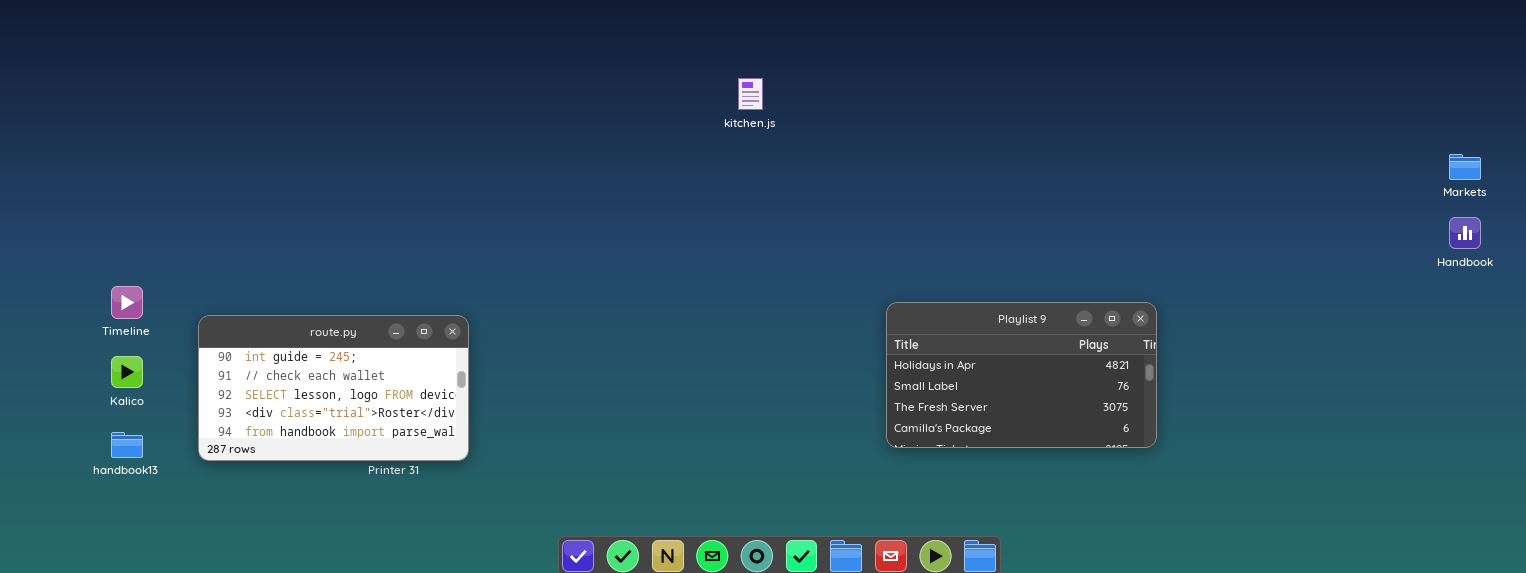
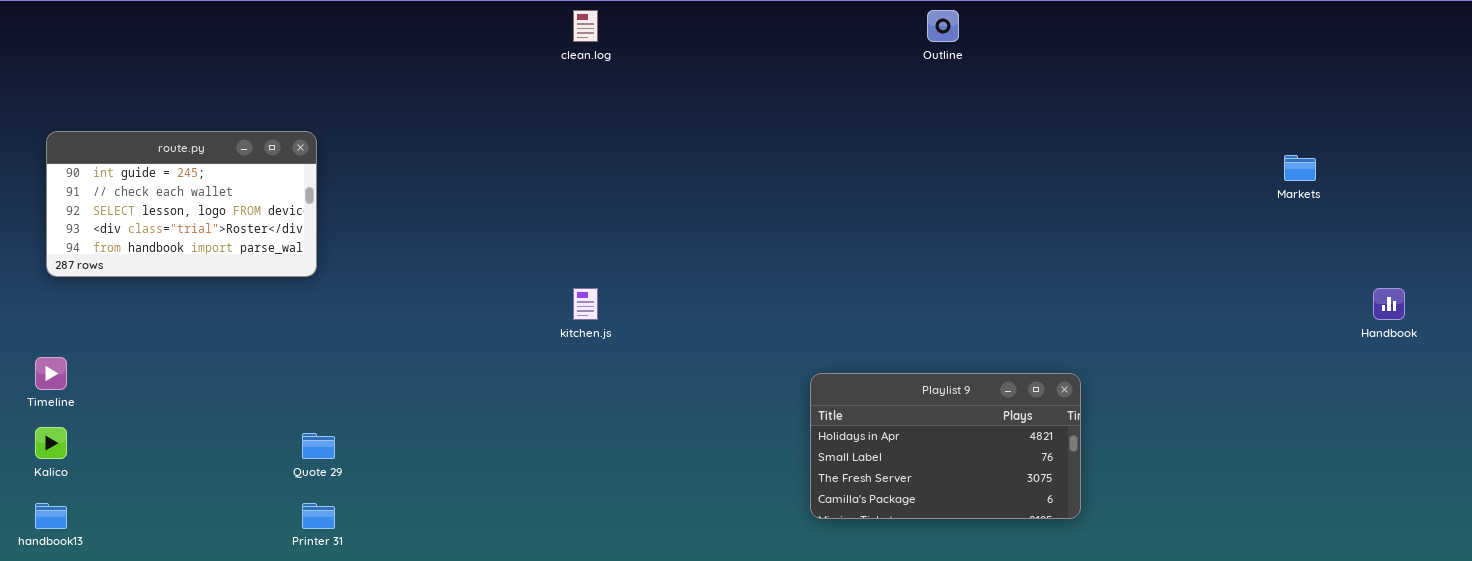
kitchen.js: [738,78,763,110] -> [573,288,598,320], moved
Markets: [1449,154,1481,180] -> [1284,155,1316,181], moved
route.py: [198,315,469,461] -> [46,131,317,277], moved

